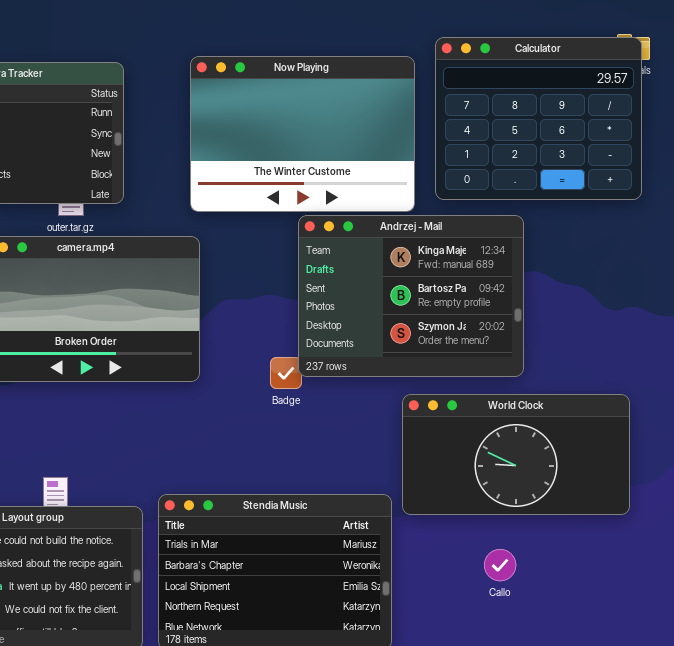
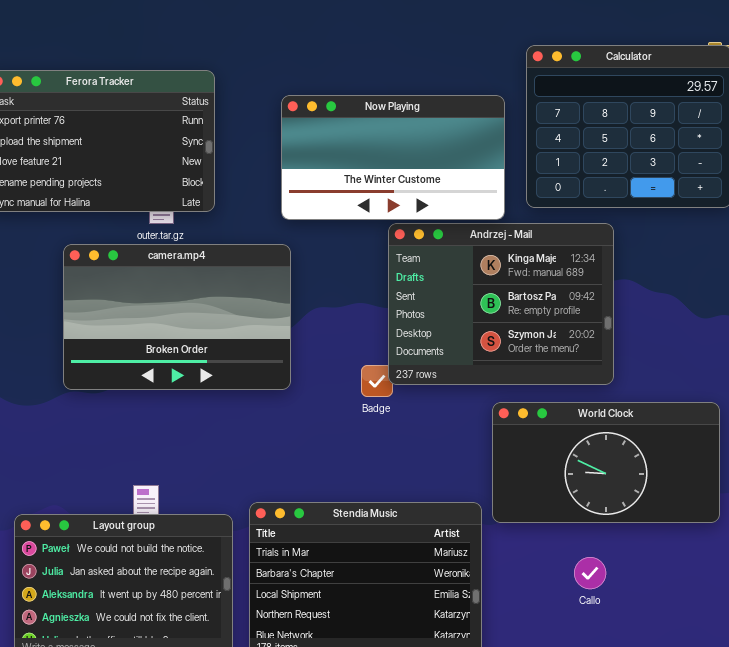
Now Playing: [190,56,415,212] -> [281,95,505,220], resized

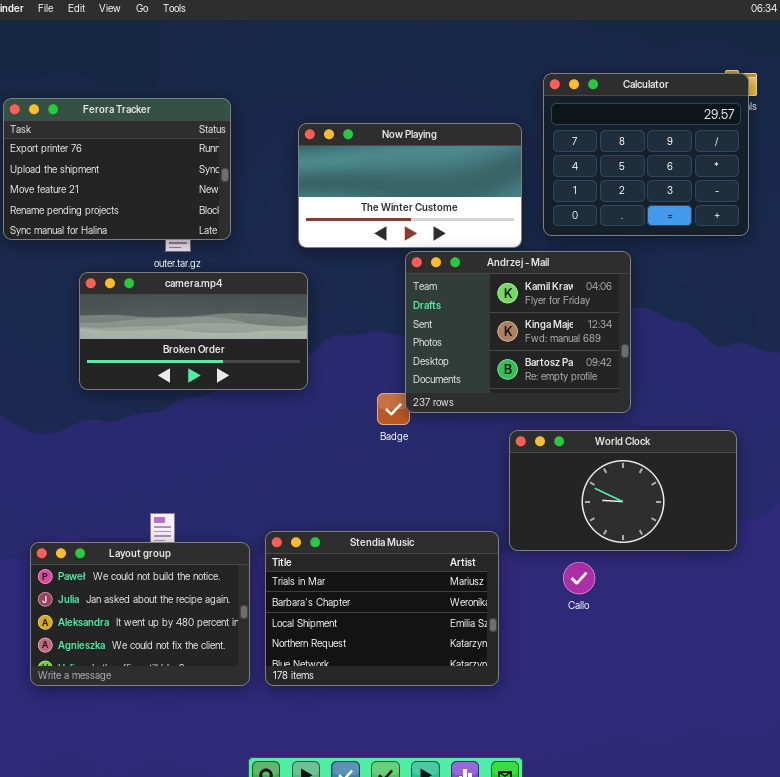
Andrzej - Mail: [388,223,614,385] -> [405,251,631,413], scrolled up 1 row
camera.mp4: [63,244,291,390] -> [79,272,308,390], resized
Callo: [574,557,606,589] -> [563,562,595,594], moved

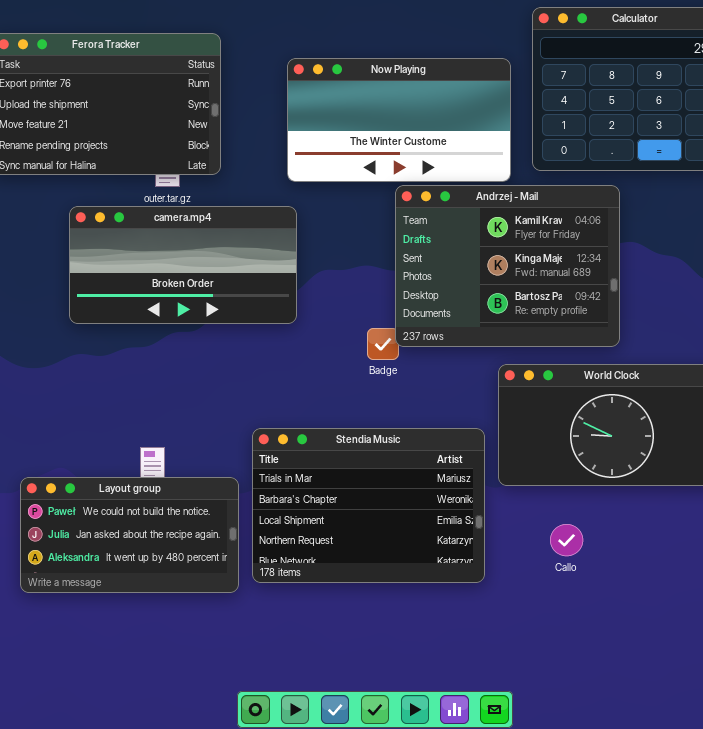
Stendia Music: [265,531,499,686] -> [252,428,485,583], moved
Layout group: [30,542,250,686] -> [20,477,239,593], resized
Callo: [563,562,595,594] -> [550,524,583,556], moved

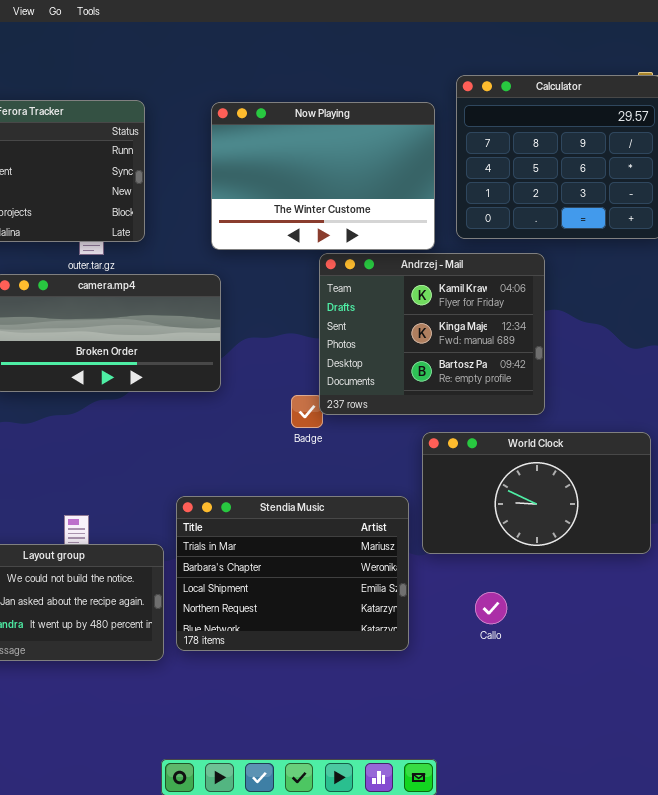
Now Playing: [287,58,511,182] -> [211,102,435,250], resized

